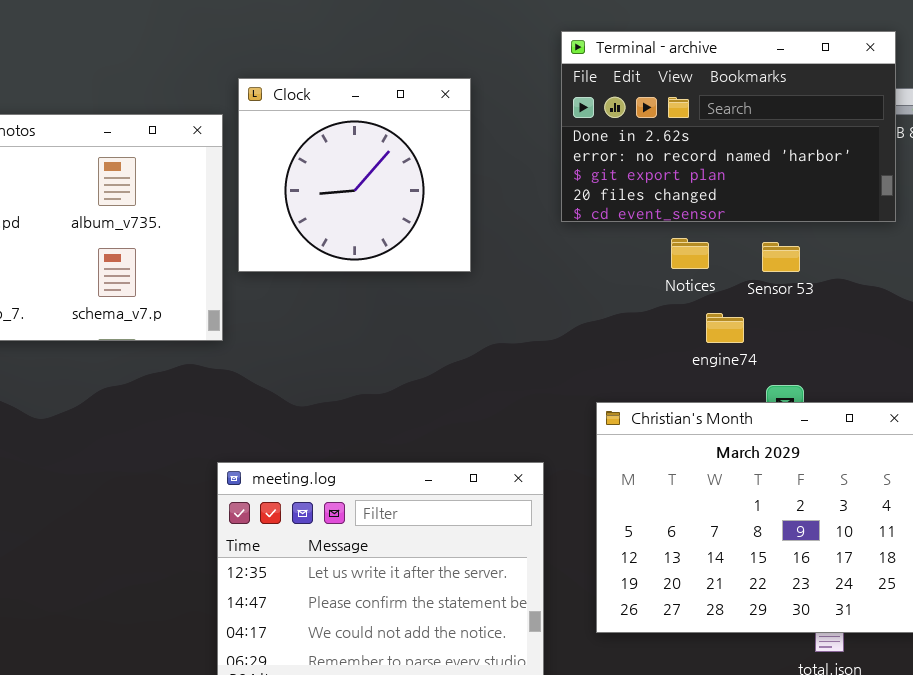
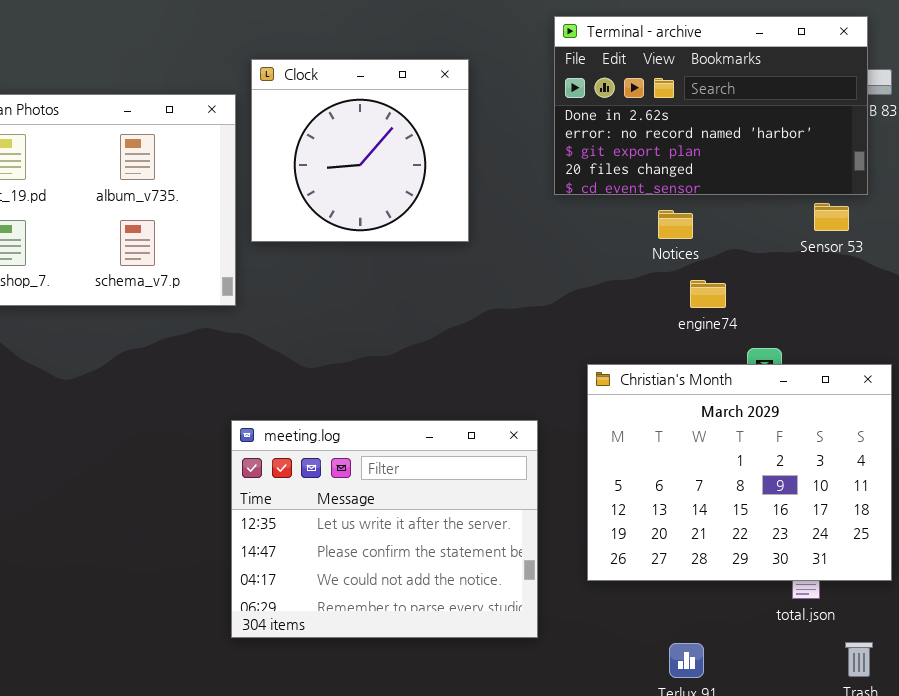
Sensor 53: [762,242,800,272] -> [814,203,849,231], moved

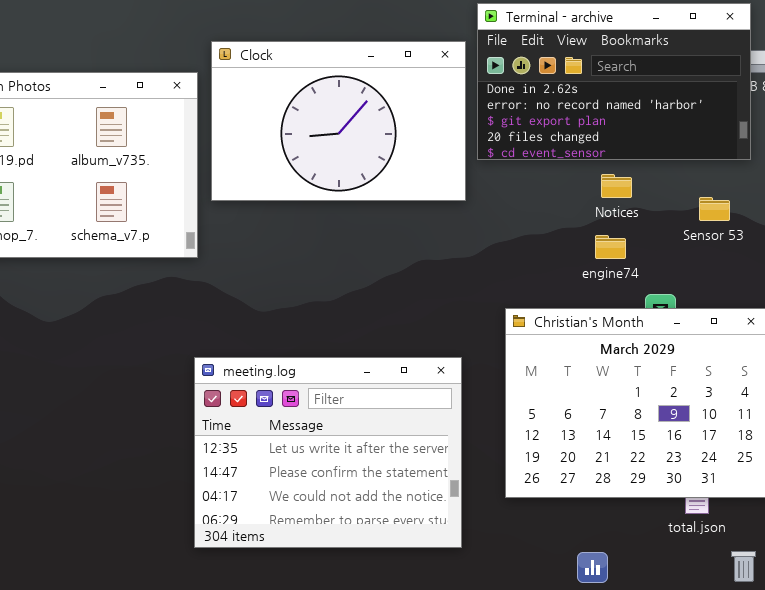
Clock: [251,59,469,242] -> [211,41,466,201], resized
Sensor 53: [814,203,849,231] -> [699,197,730,221], moved
Notices: [658,210,693,239] -> [601,174,632,198], moved

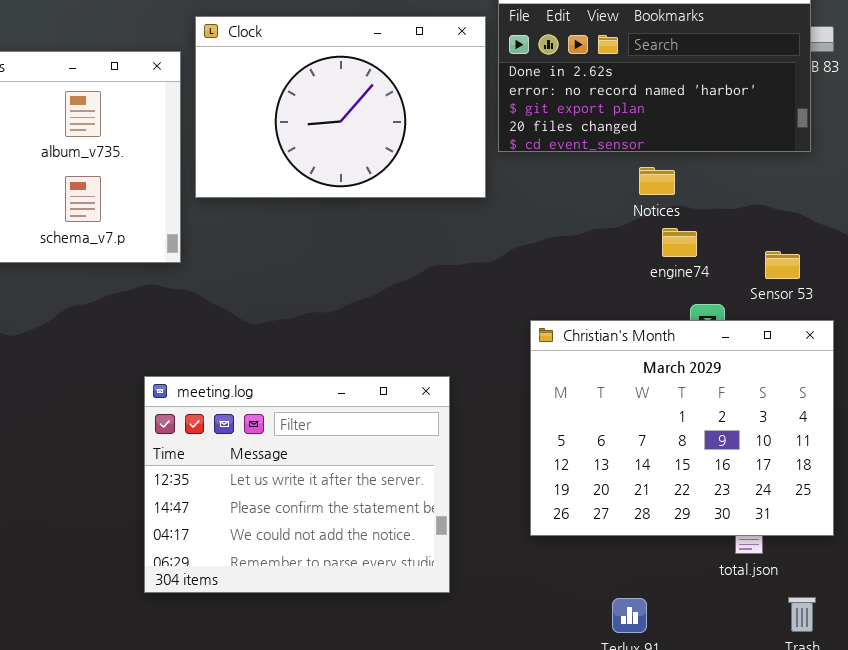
Sensor 53: [699,197,730,221] -> [765,251,800,279], moved
engine74: [595,235,626,259] -> [662,228,697,257], moved
meeting.log: [194,357,462,548] -> [144,376,450,593], moved

